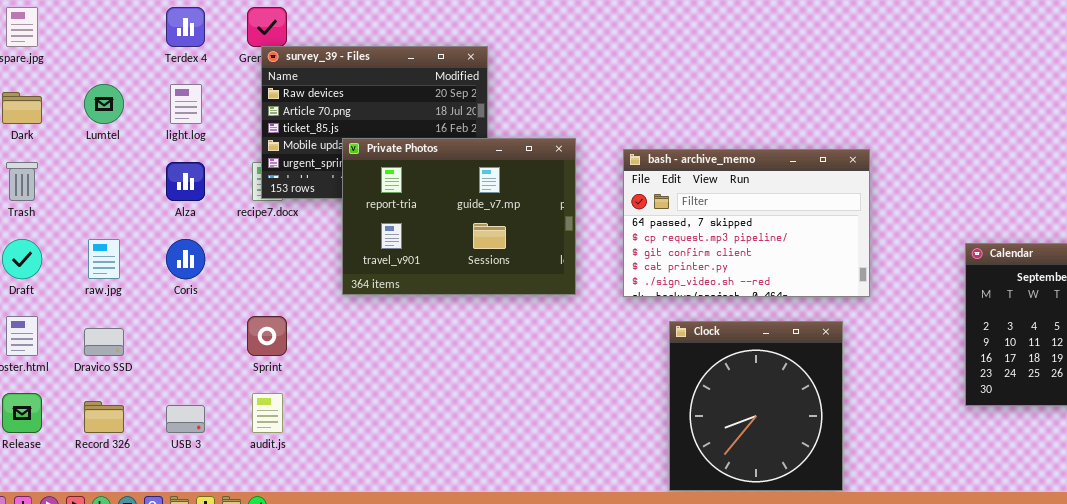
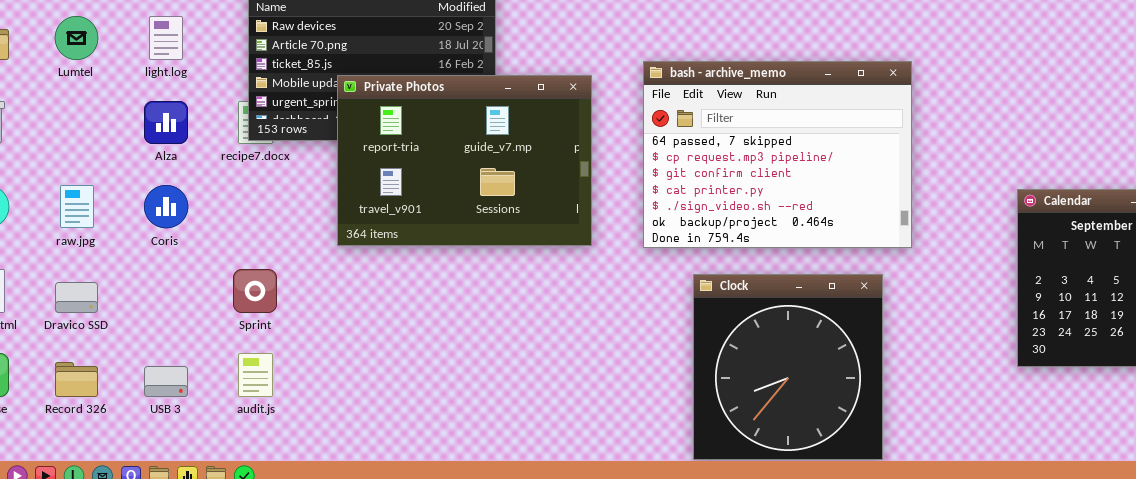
bash - archive_memo: [623,149,870,297] -> [643,61,912,248], resized

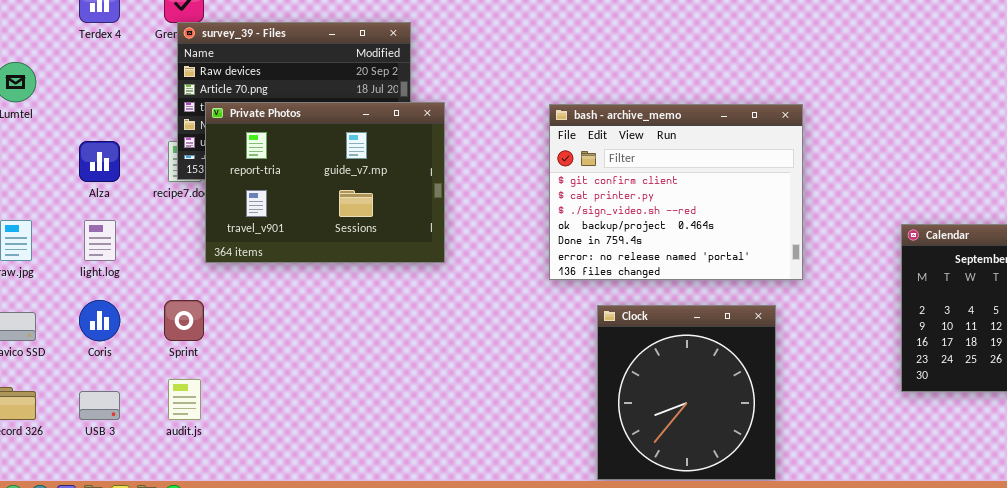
light.log: [149,16,183,60] -> [84,220,116,261], moved
bash - archive_memo: [643,61,912,248] -> [549,104,803,280], scrolled down 2 rows
Private Photos: [337,75,592,246] -> [205,102,445,263], moved
Coris: [144,185,188,228] -> [79,300,120,341], moved

